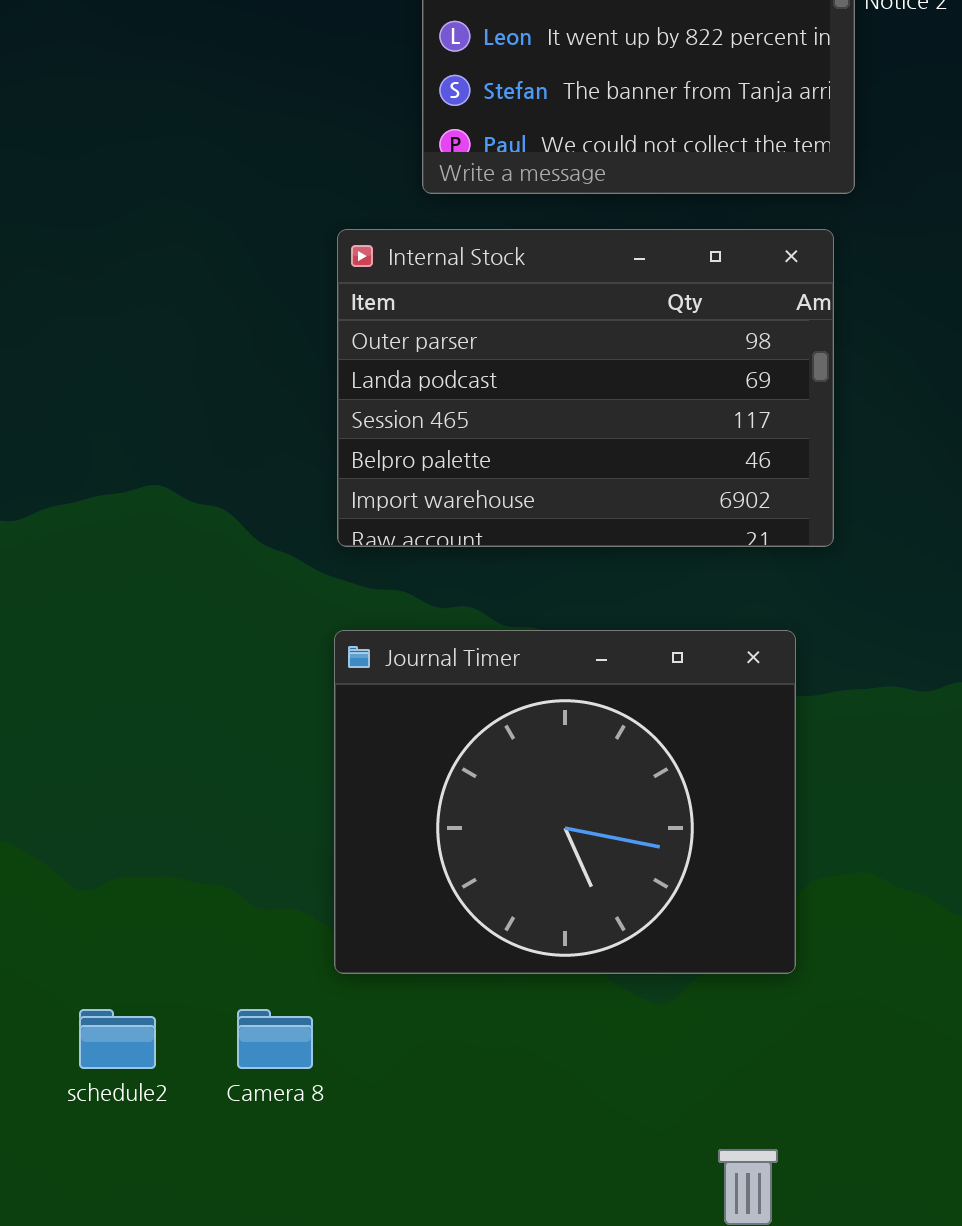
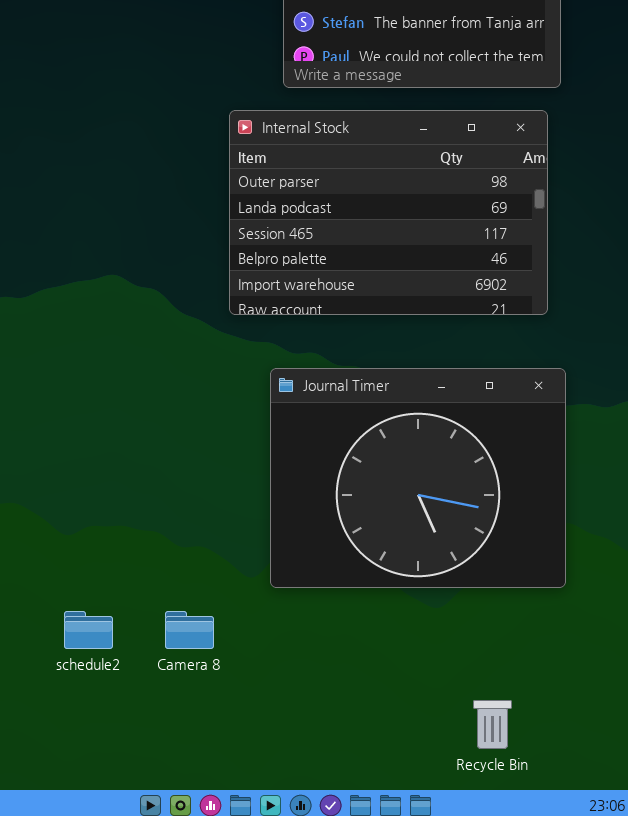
Journal Timer: [334,630,796,974] -> [270,368,566,588], moved

